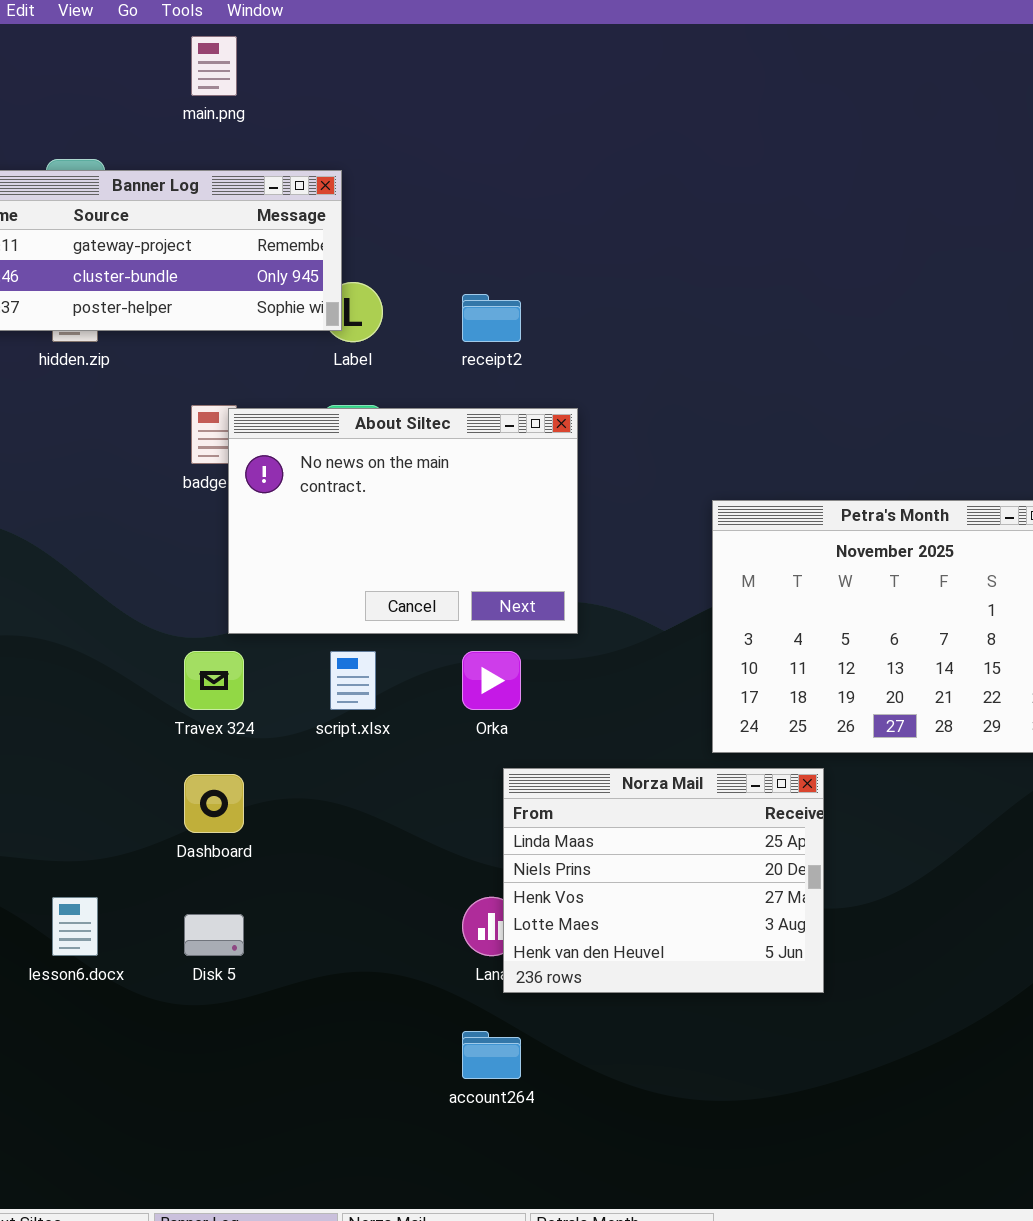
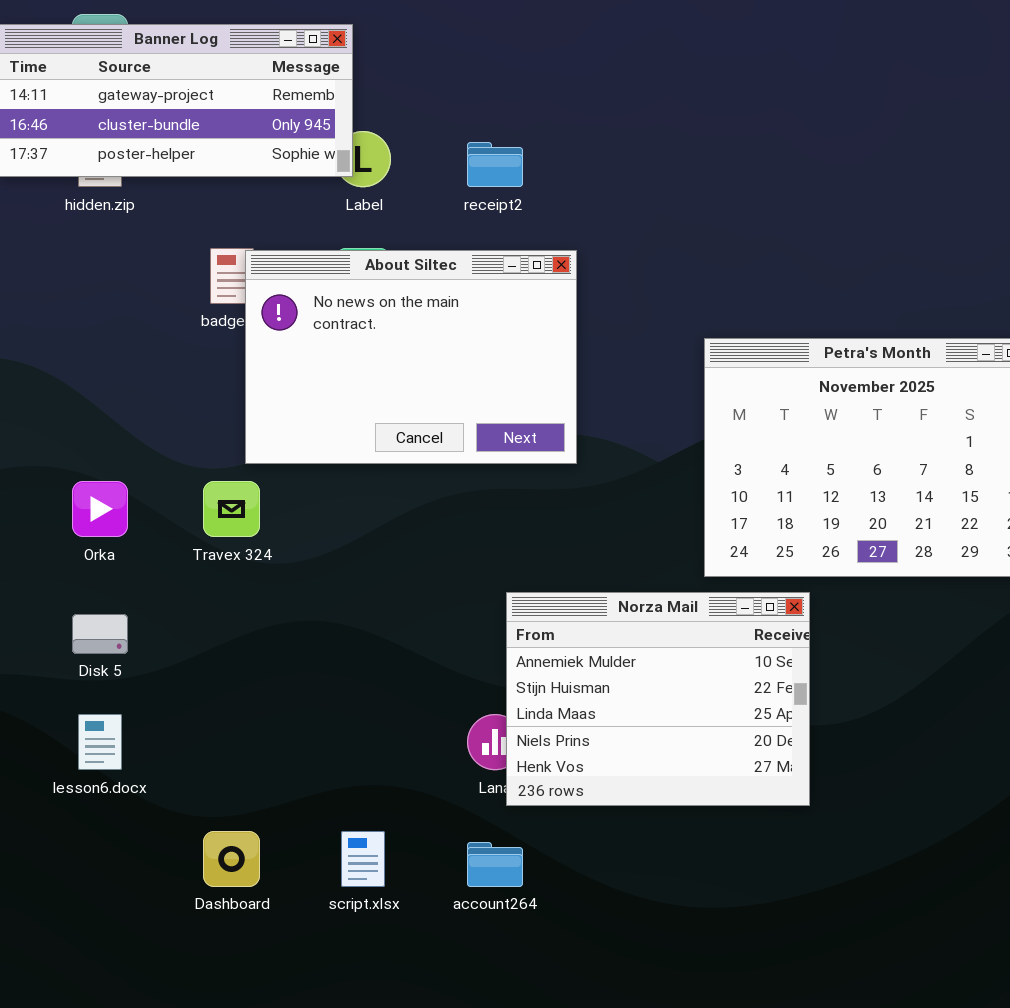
script.xlsx: [330,651,376,710] -> [341,831,385,887], moved
Orka: [462,651,521,710] -> [72,481,128,537], moved
Norza Mail: [503,768,824,993] -> [506,592,810,806], scrolled up 2 rows
Dashboard: [184,774,244,833] -> [203,831,260,887], moved
Disk 5: [184,914,244,956] -> [72,614,128,654], moved

